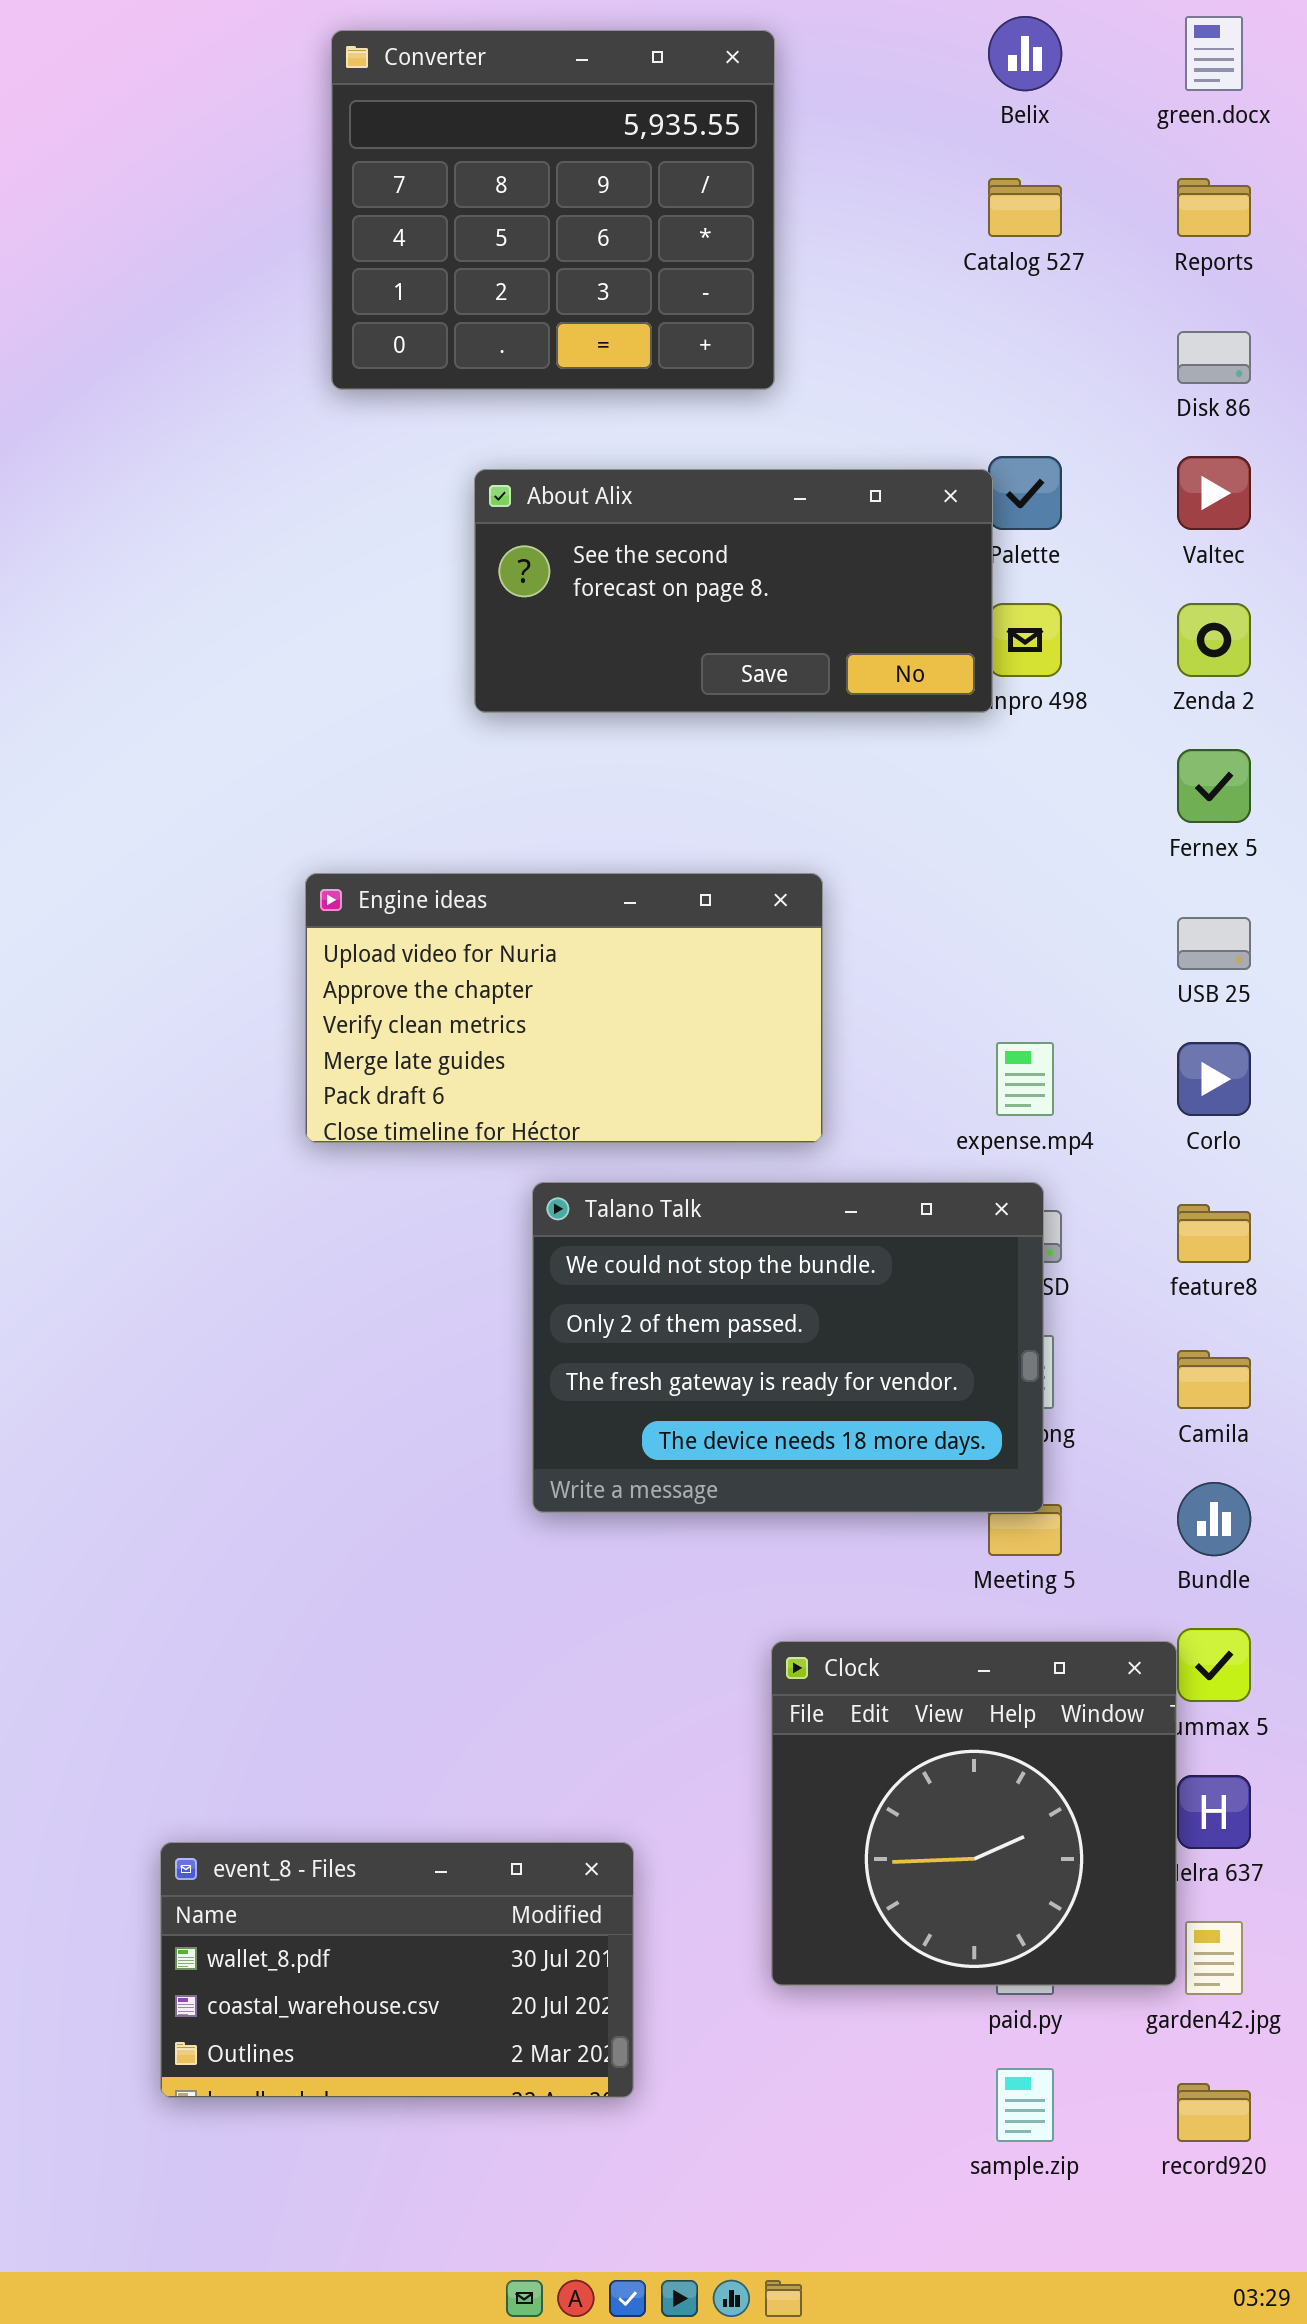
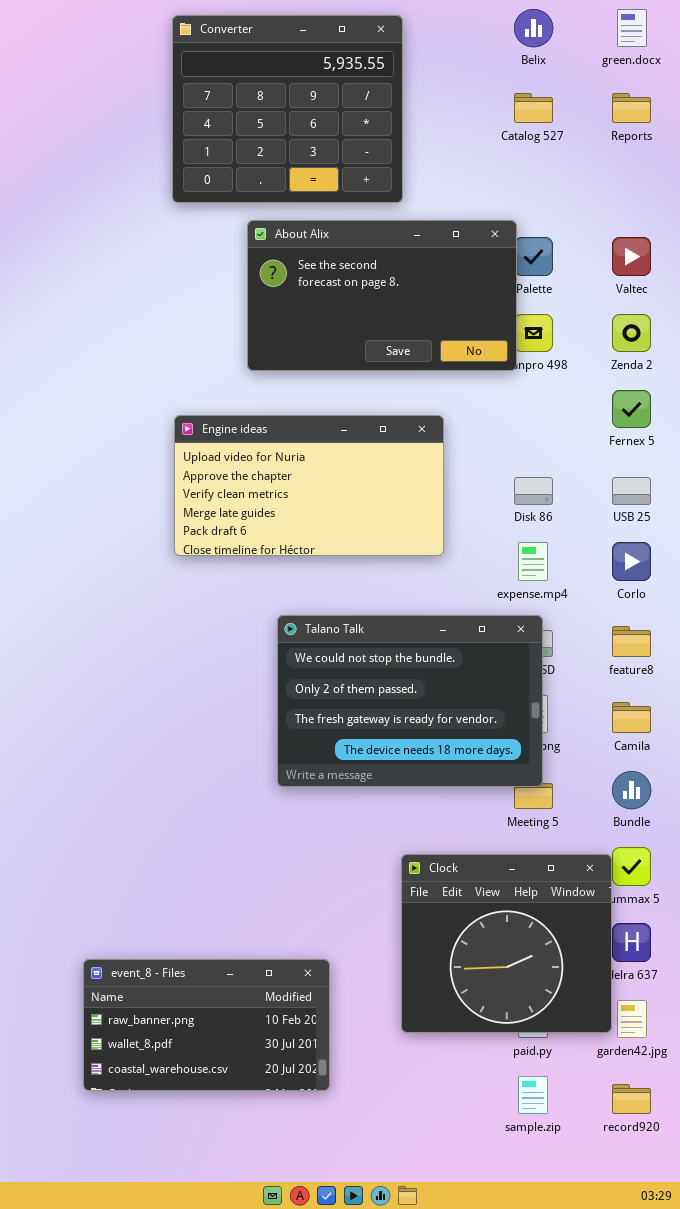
Disk 86: [1177,331,1251,384] -> [514,477,553,505], moved
About Alix: [474,469,993,713] -> [247,220,517,371], resized
Engine ideas: [305,873,823,1143] -> [174,415,444,556], moved
event_8 - Files: [160,1842,634,2098] -> [83,959,330,1091], scrolled up 1 row

